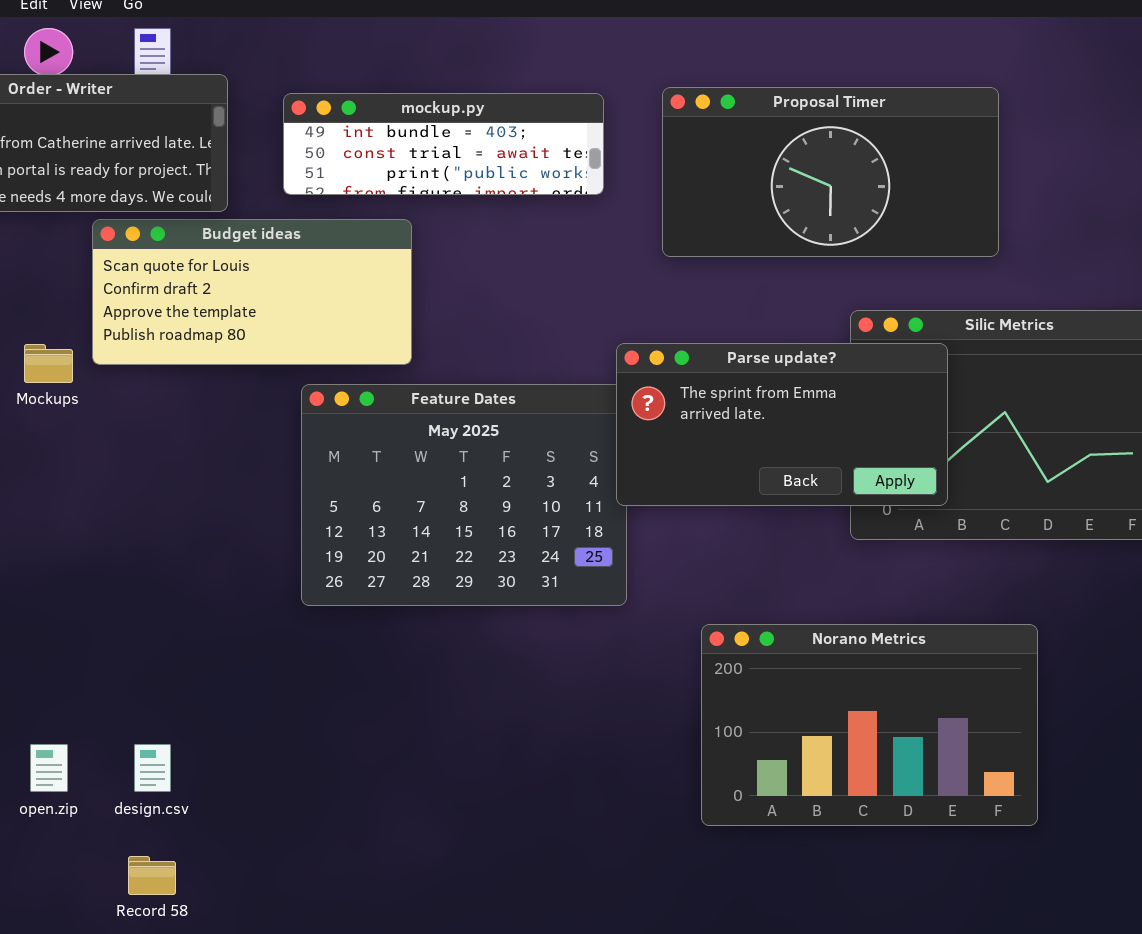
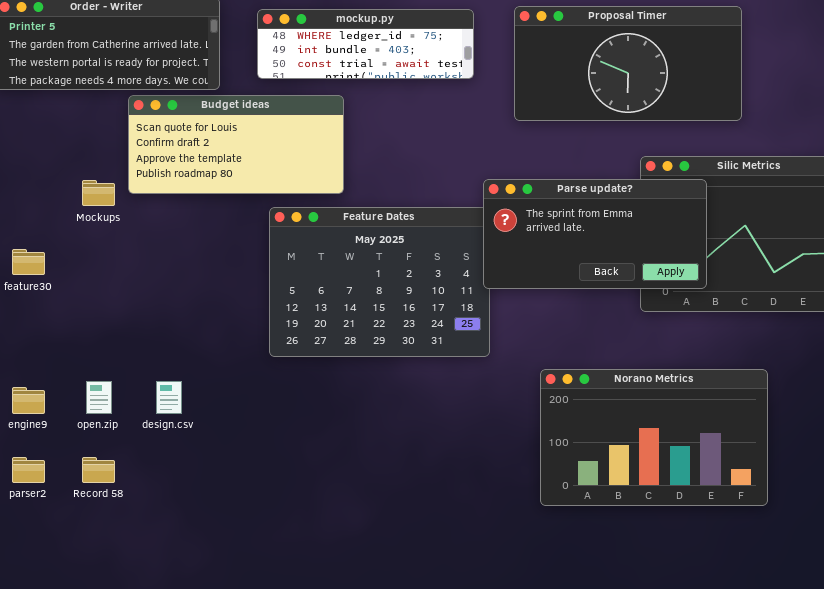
mockup.py: [283,93,604,195] -> [257,9,474,79], scrolled up 1 row
open.zip: [30,744,68,792] -> [86,381,112,414], moved
design.csv: [134,744,171,792] -> [156,381,182,414], moved
Record 58: [128,856,176,895] -> [82,457,115,483], moved

